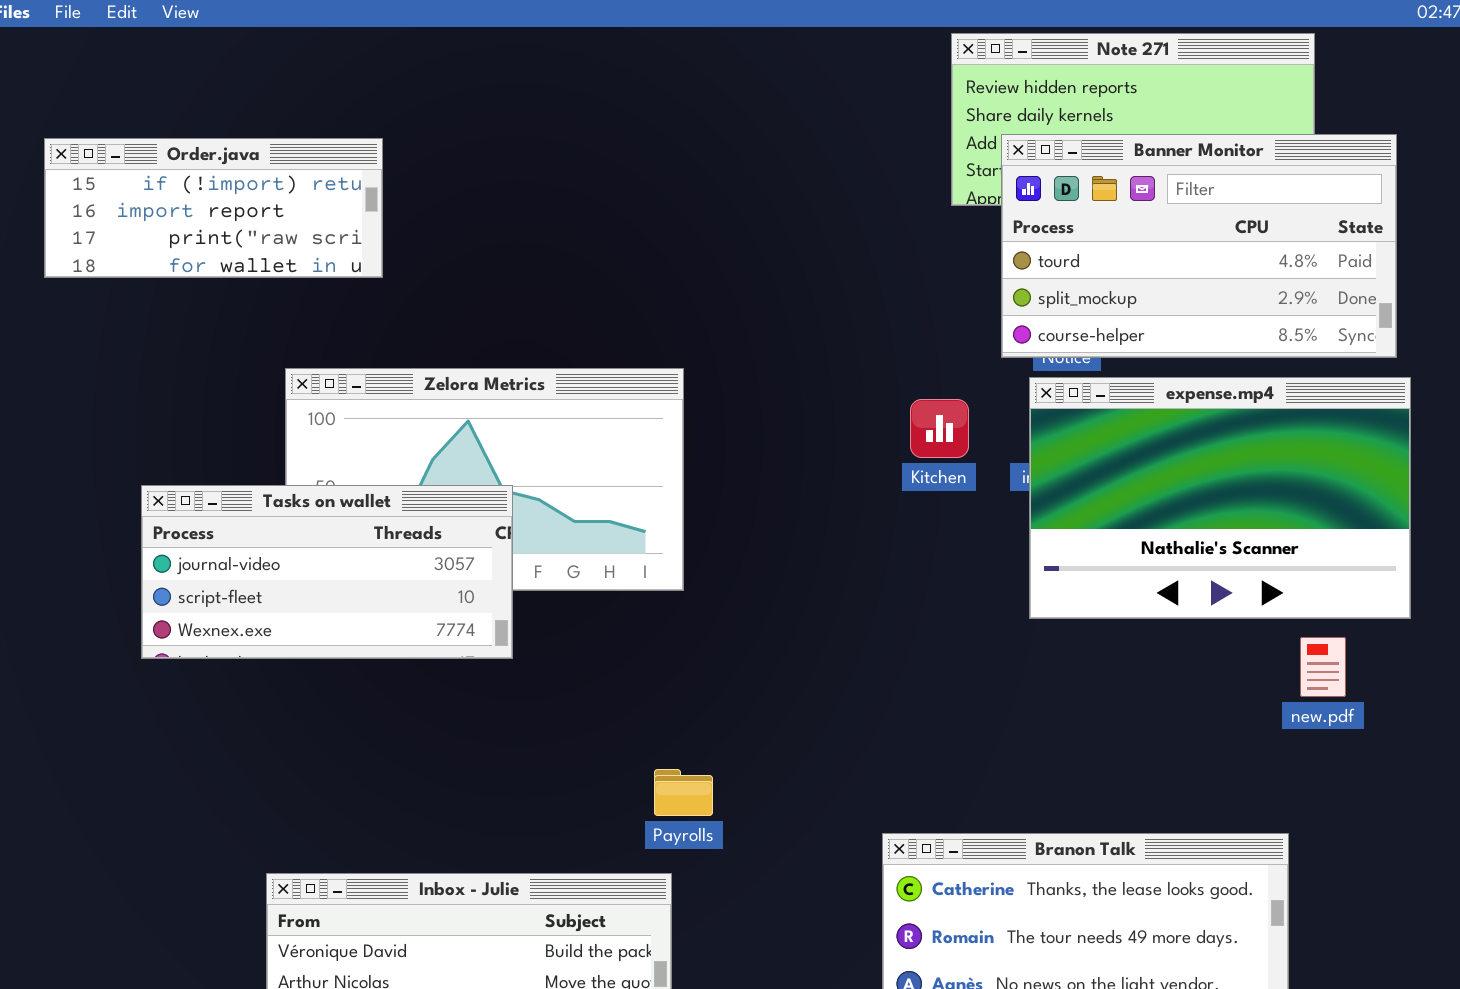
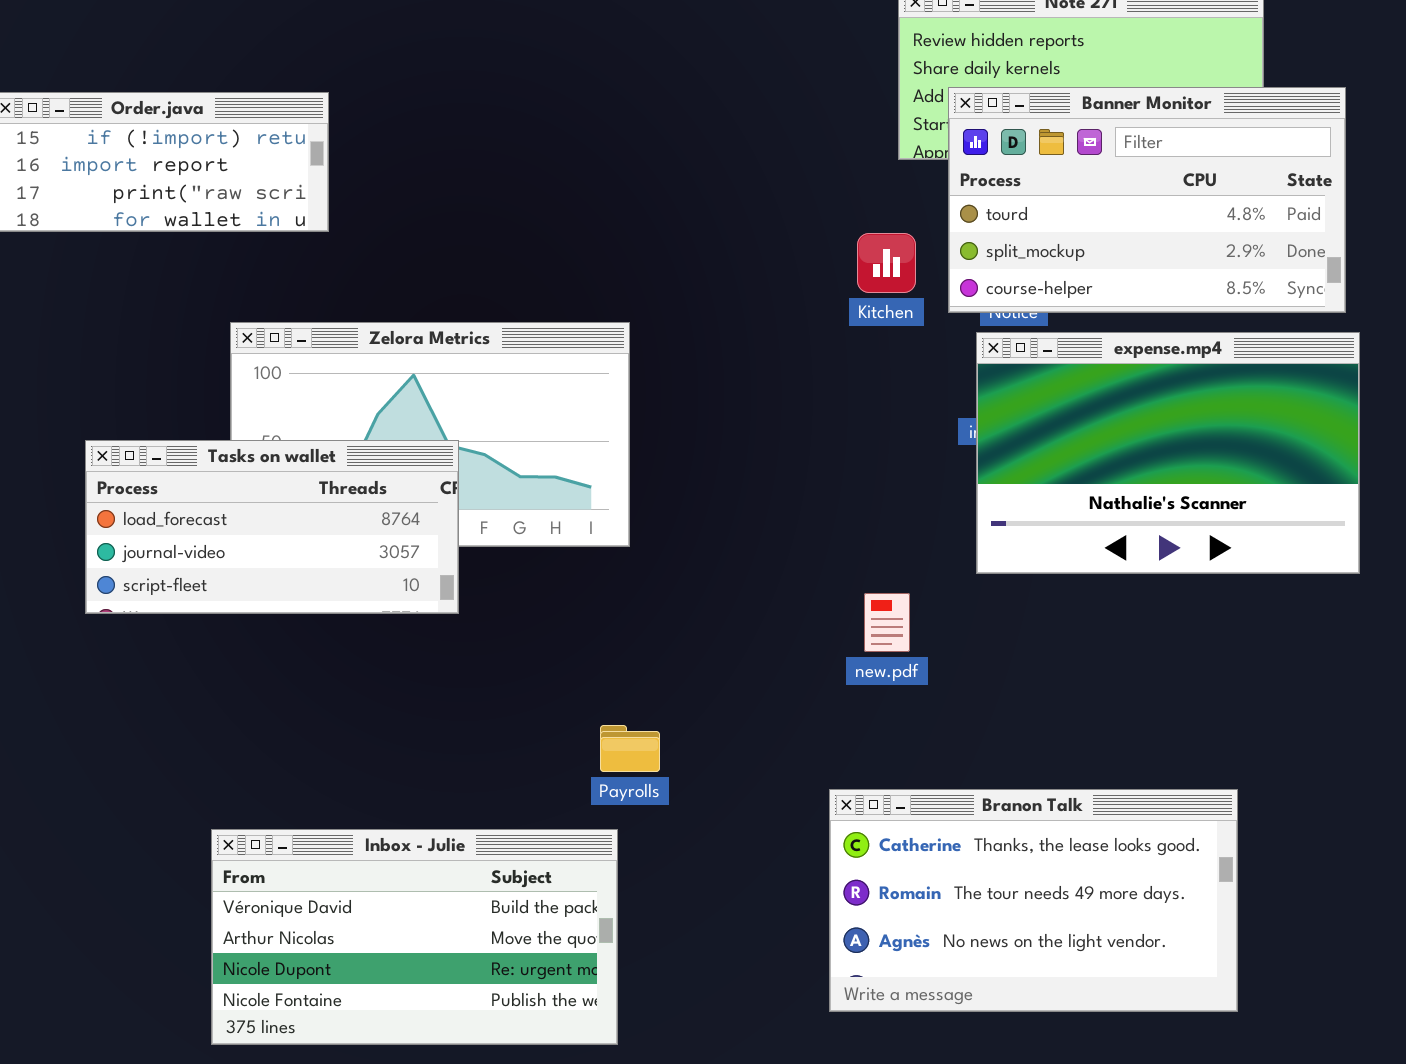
Kitchen: [910,399,969,458] -> [857,233,916,293], moved
Tasks on wallet: [141,485,513,659] -> [85,440,459,614], scrolled up 1 row
new.pdf: [1300,637,1346,697] -> [864,593,910,652], moved

